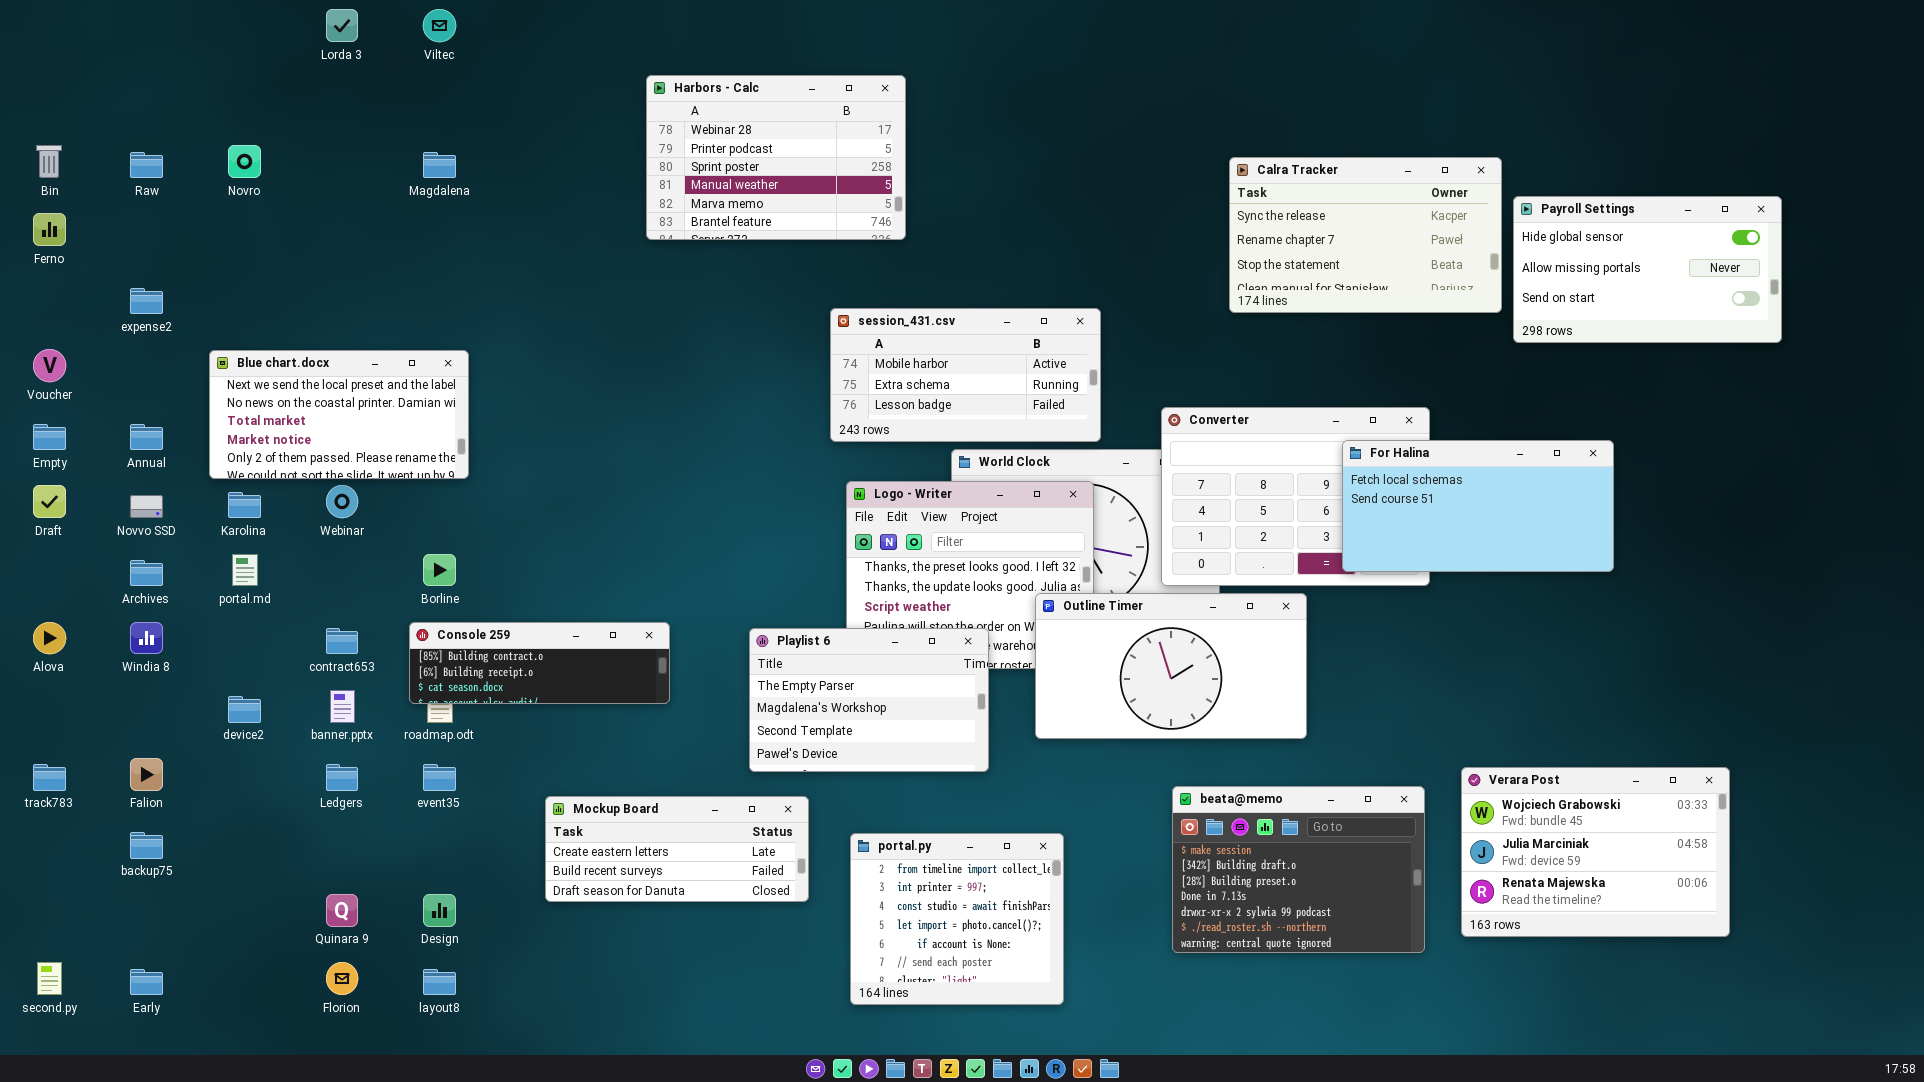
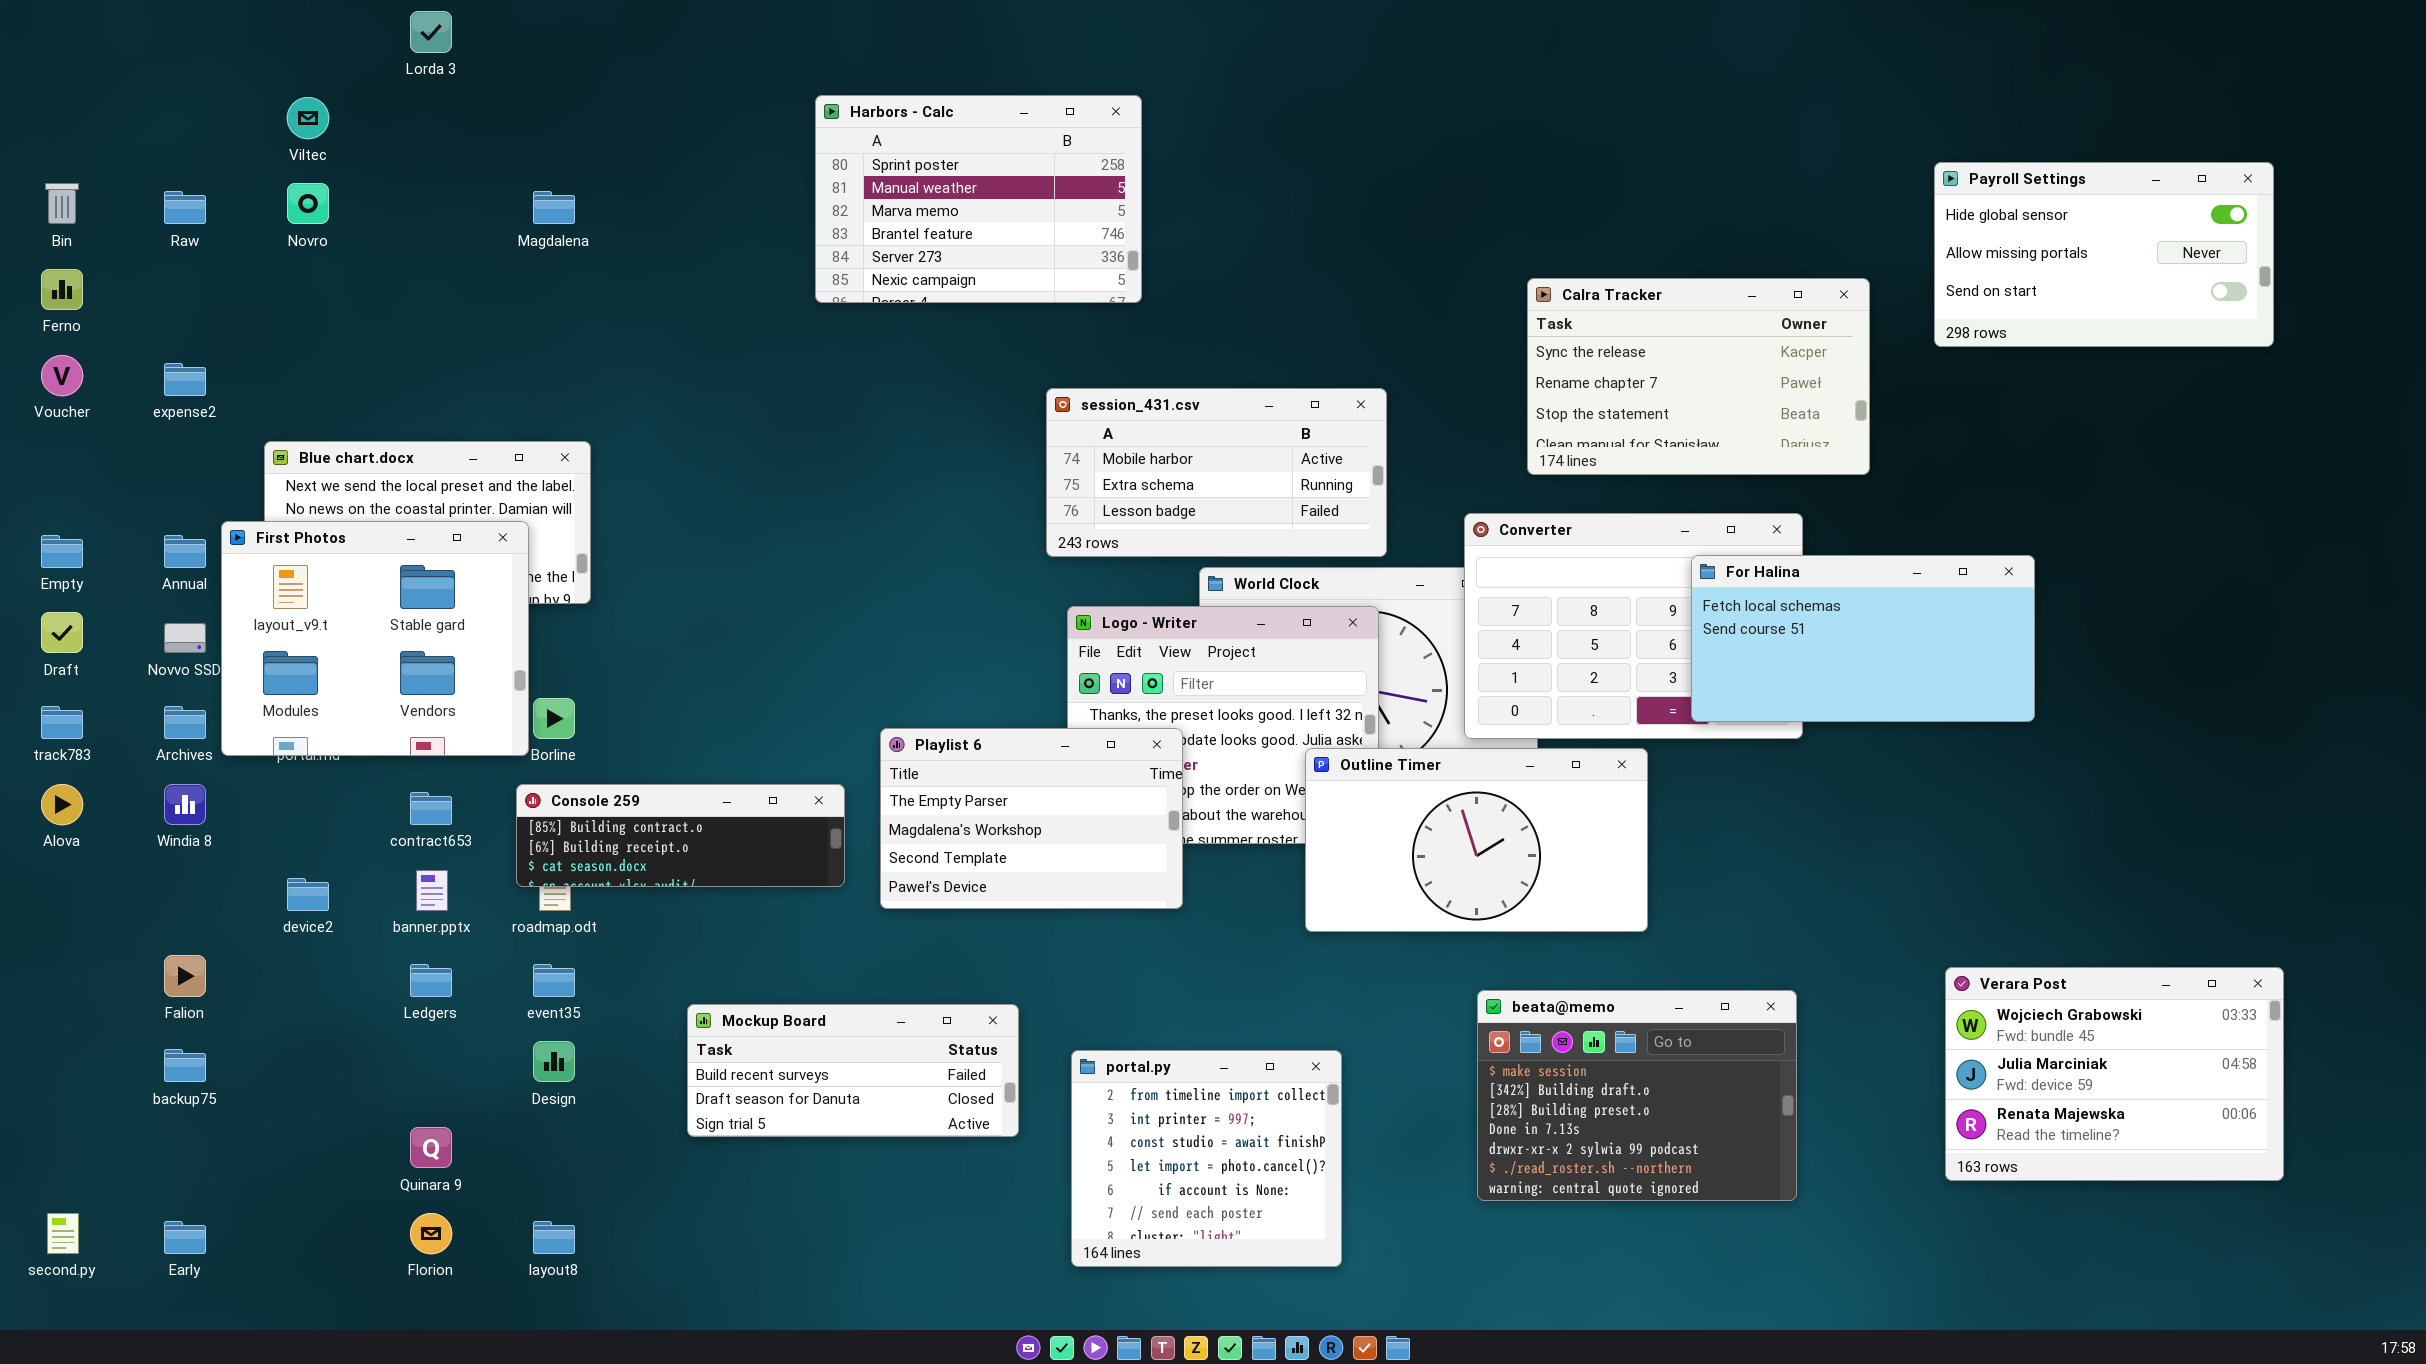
Viltec: [423,9,456,42] -> [287,97,329,139], moved
Harbors - Calc: [646,75,906,240] -> [815,95,1142,303], scrolled down 2 rows
Calra Tracker: [1229,157,1502,313] -> [1527,278,1870,475], moved
Payroll Settings: [1513,196,1782,343] -> [1934,162,2274,347], moved
Voucher: [33,349,66,382] -> [41,355,83,396], moved
First Photos: none -> [221,521,529,756], opened
Playlist 6: [749,628,989,772] -> [880,728,1183,909], moved
track783: [33,764,66,791] -> [41,706,83,739], moved
Verara Post: [1461,767,1730,937] -> [1945,967,2284,1181], moved
Mockup Board: [545,796,809,902] -> [687,1004,1019,1137], scrolled down 1 row
Design: [423,894,456,927] -> [533,1041,575,1082], moved

